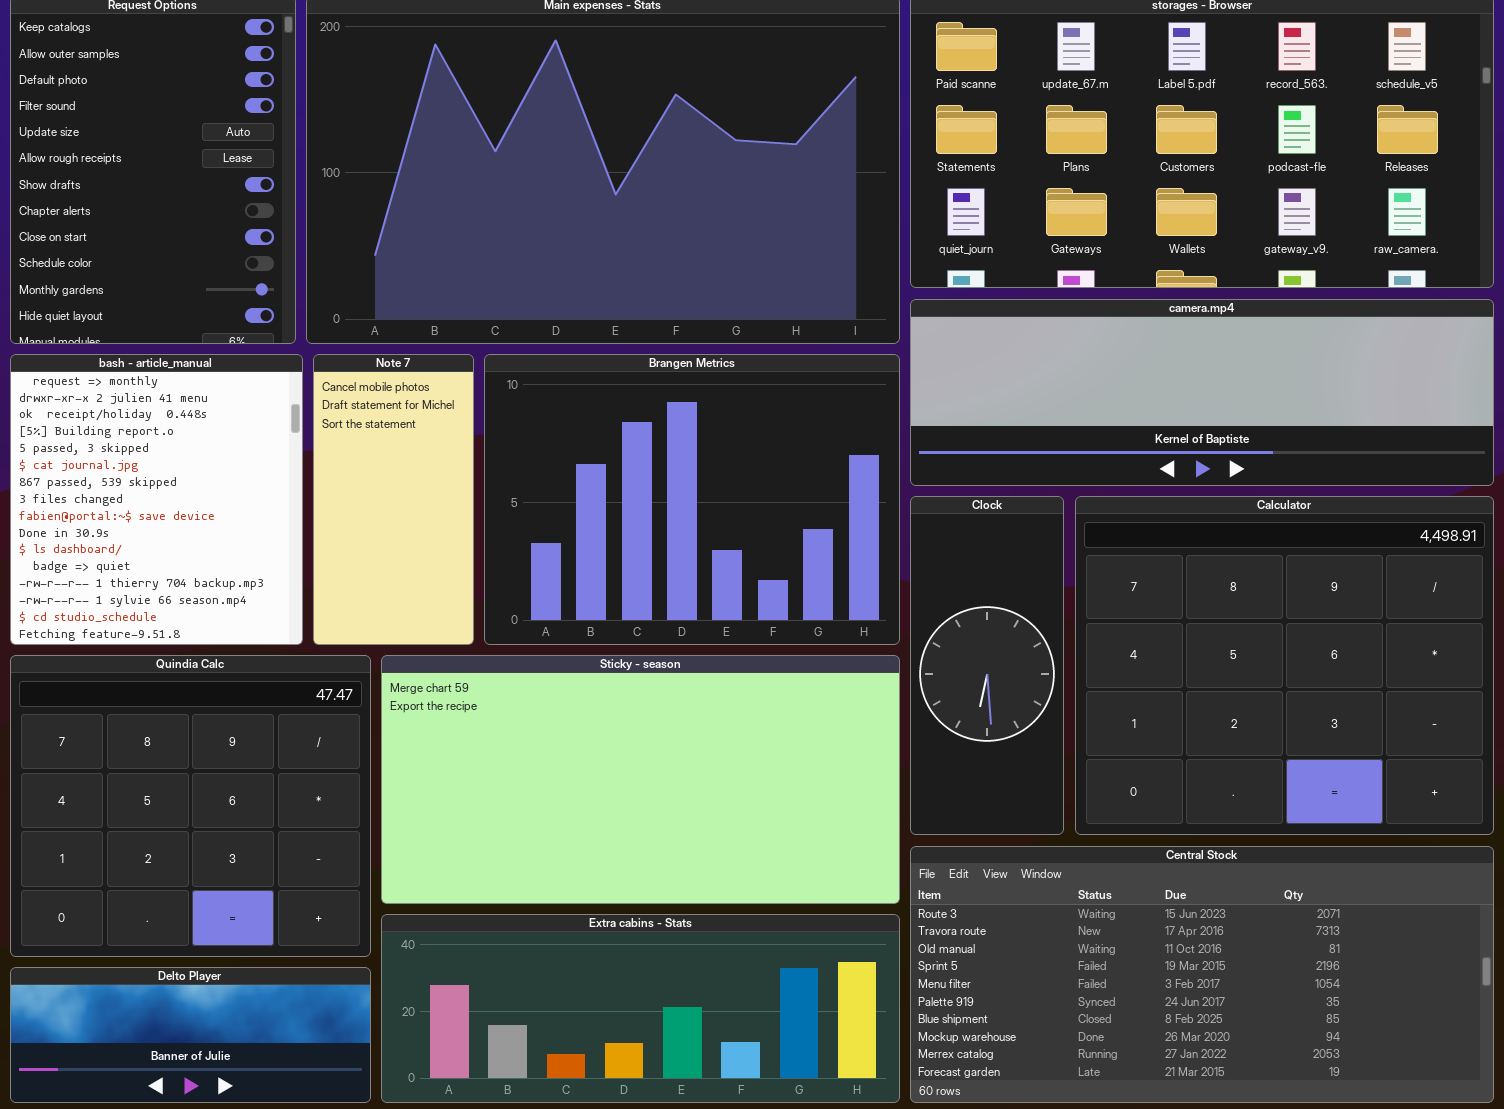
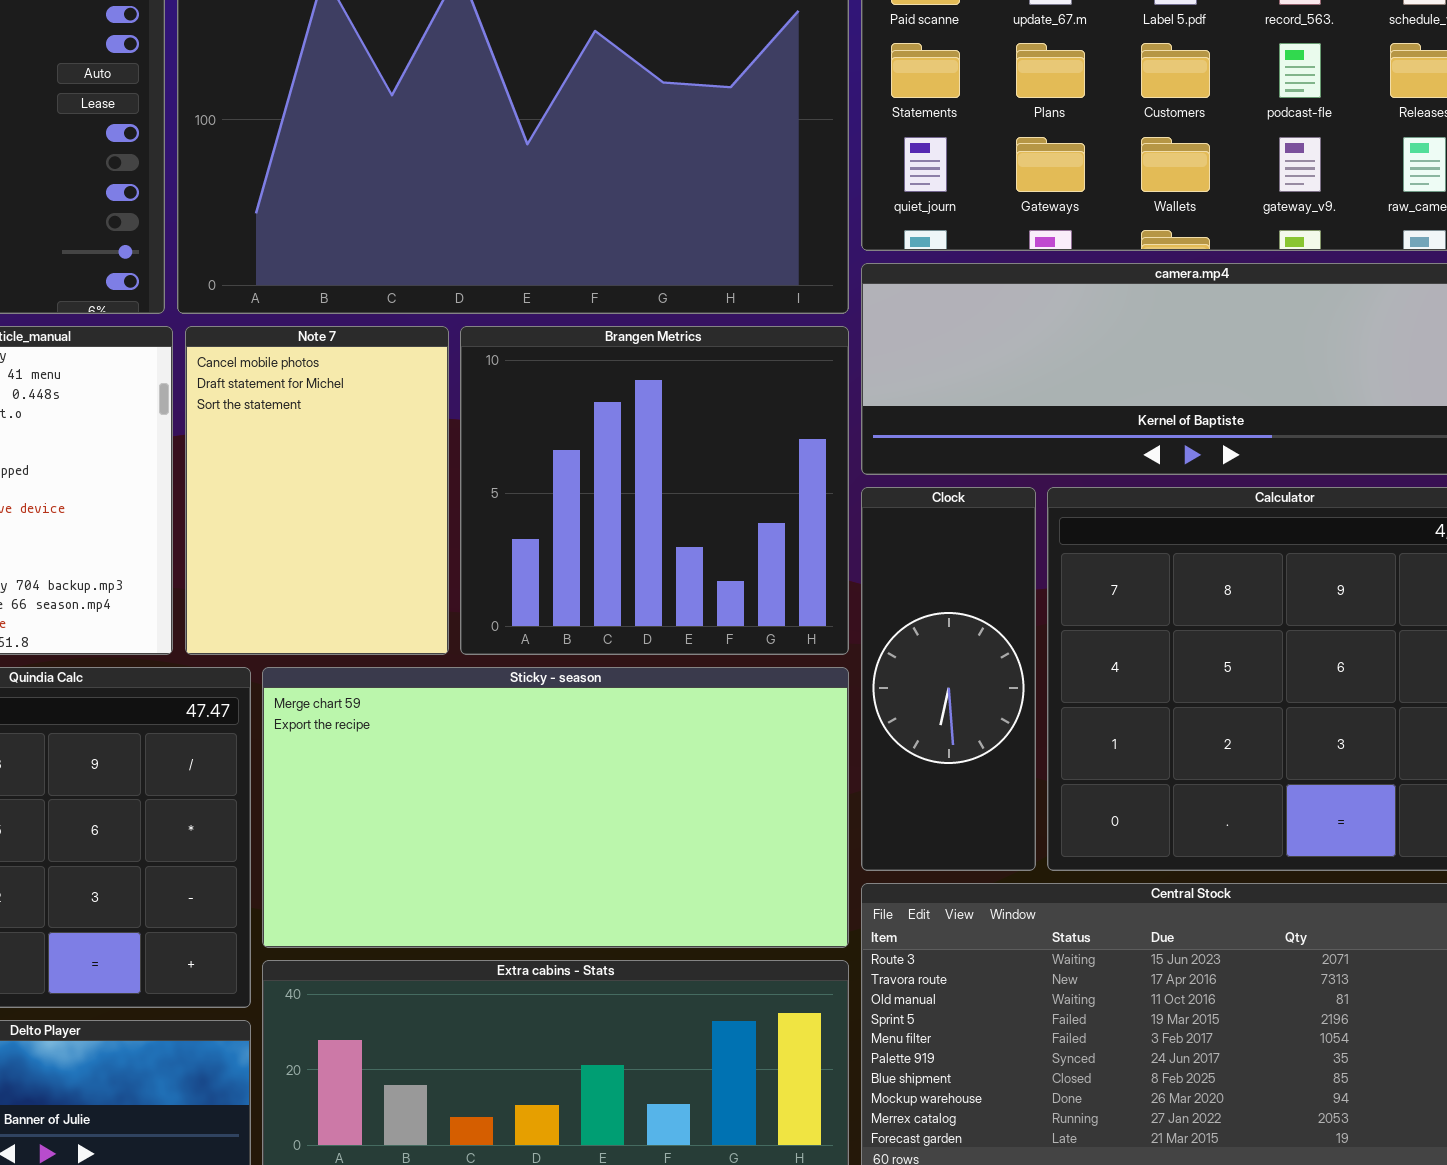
Note 7: [313,354,474,645] -> [185,326,449,655], resized
Brangen Metrics: [484,354,900,645] -> [460,326,849,655], resized

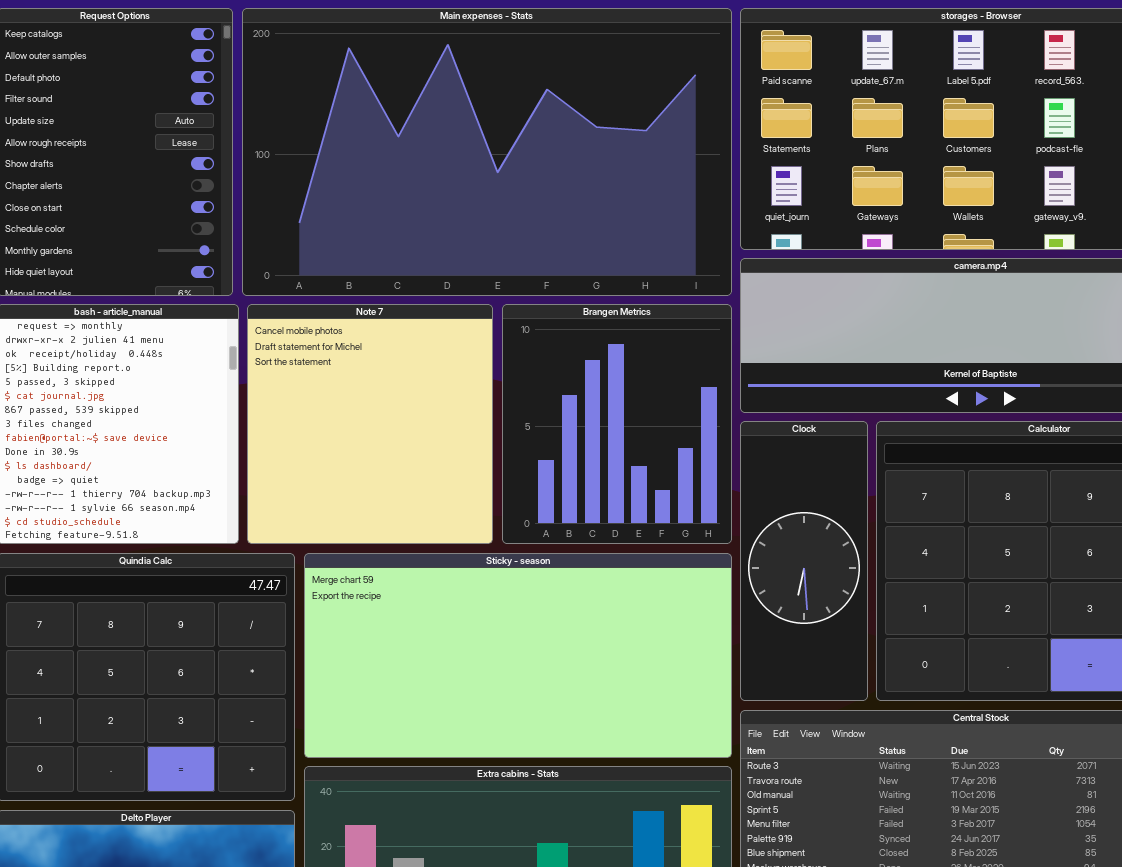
Note 7: [185,326,449,655] -> [247,304,493,544], resized
Brangen Metrics: [460,326,849,655] -> [502,304,732,544], resized

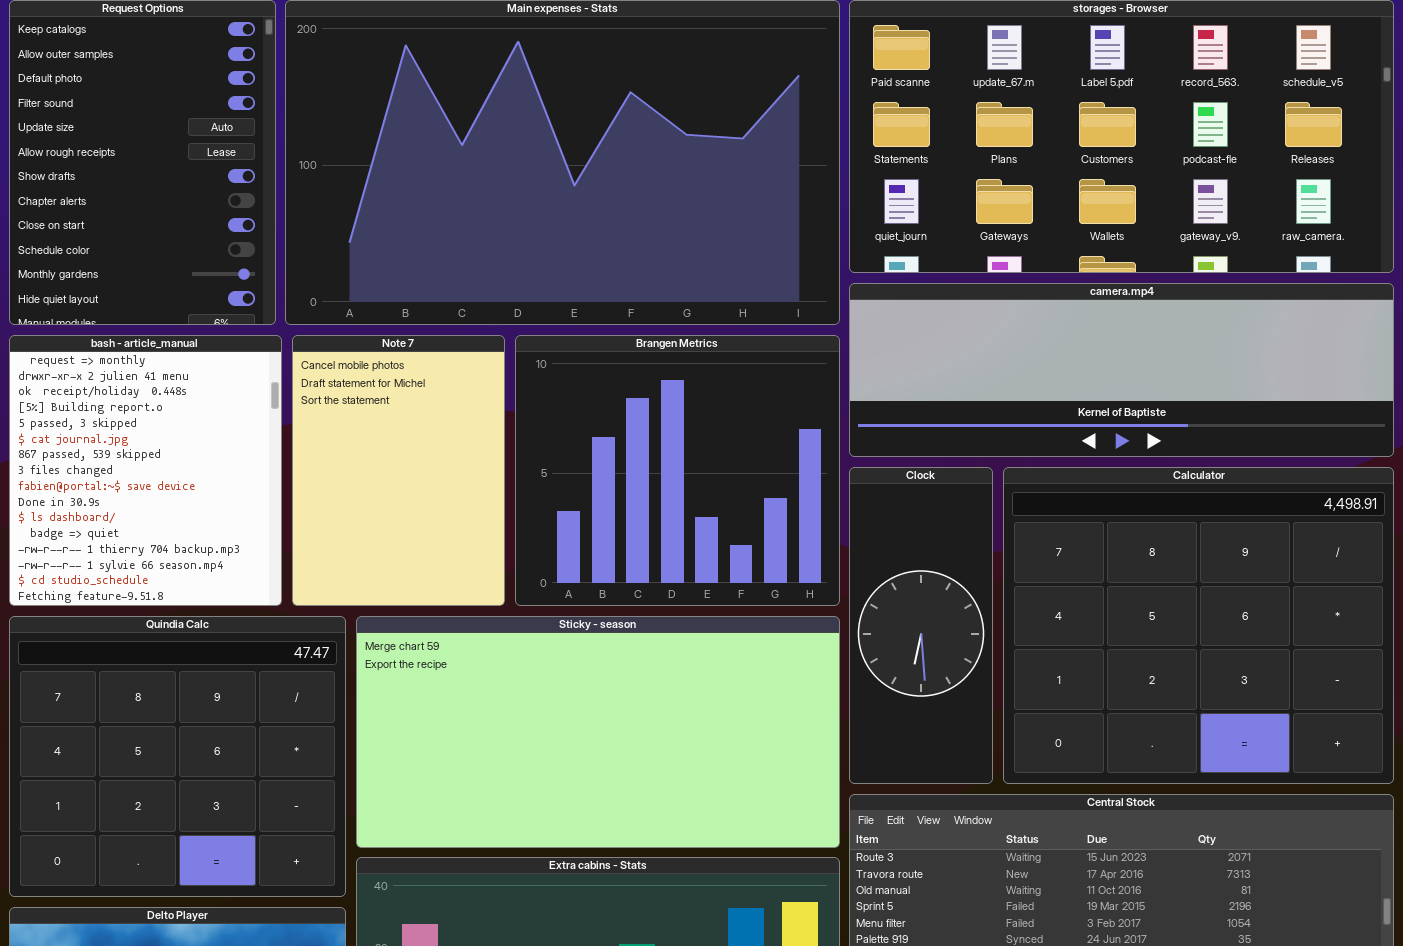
Note 7: [247,304,493,544] -> [292,335,505,606], resized
Brangen Metrics: [502,304,732,544] -> [515,335,840,606], resized

